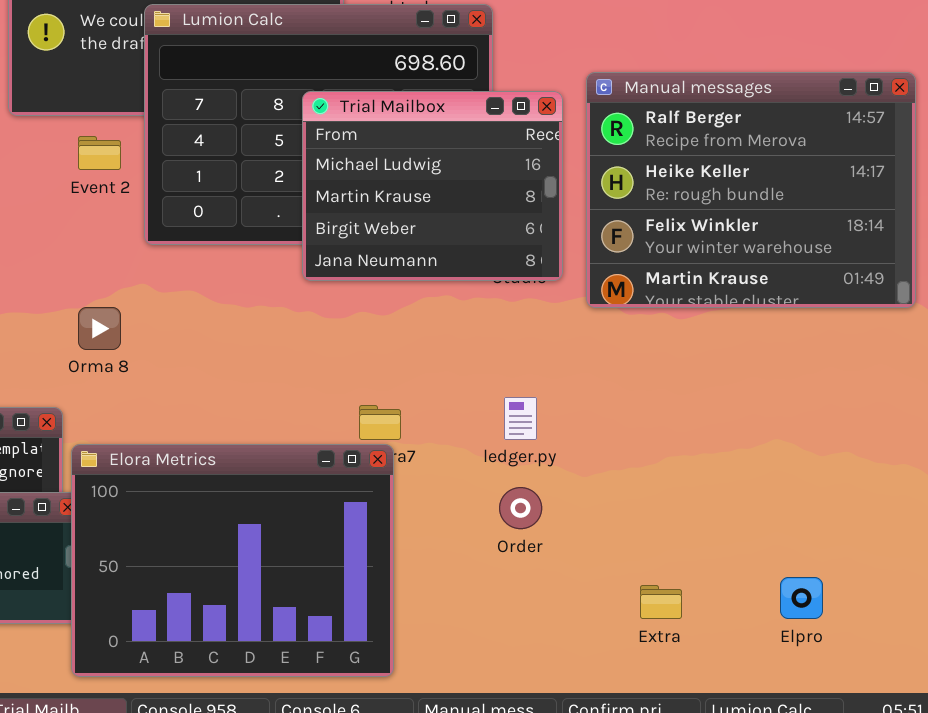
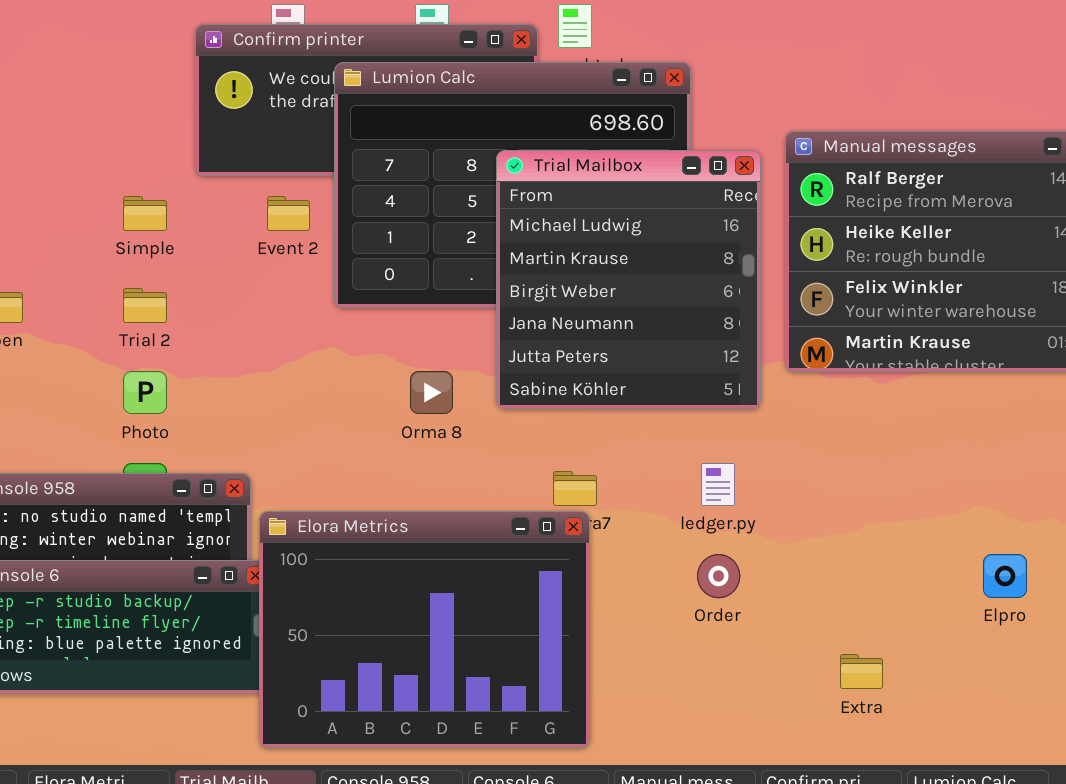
Trial Mailbox: [302,91,563,281] -> [496,150,761,409], resized
Orma 8: [78,307,121,350] -> [410,371,453,414], moved
Elpro: [780,577,823,619] -> [983,554,1027,598], moved

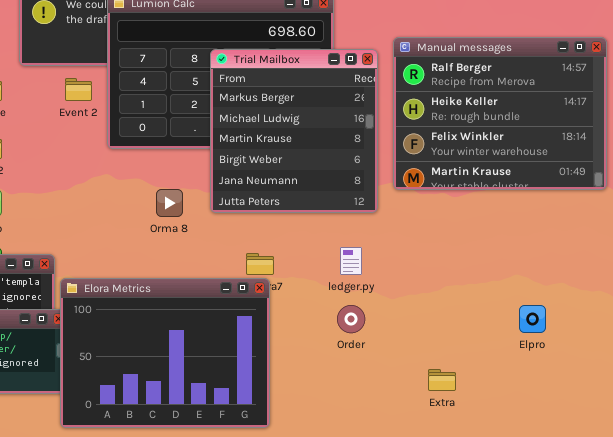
Trial Mailbox: [496,150,761,409] -> [210,49,378,213], scrolled up 1 row

